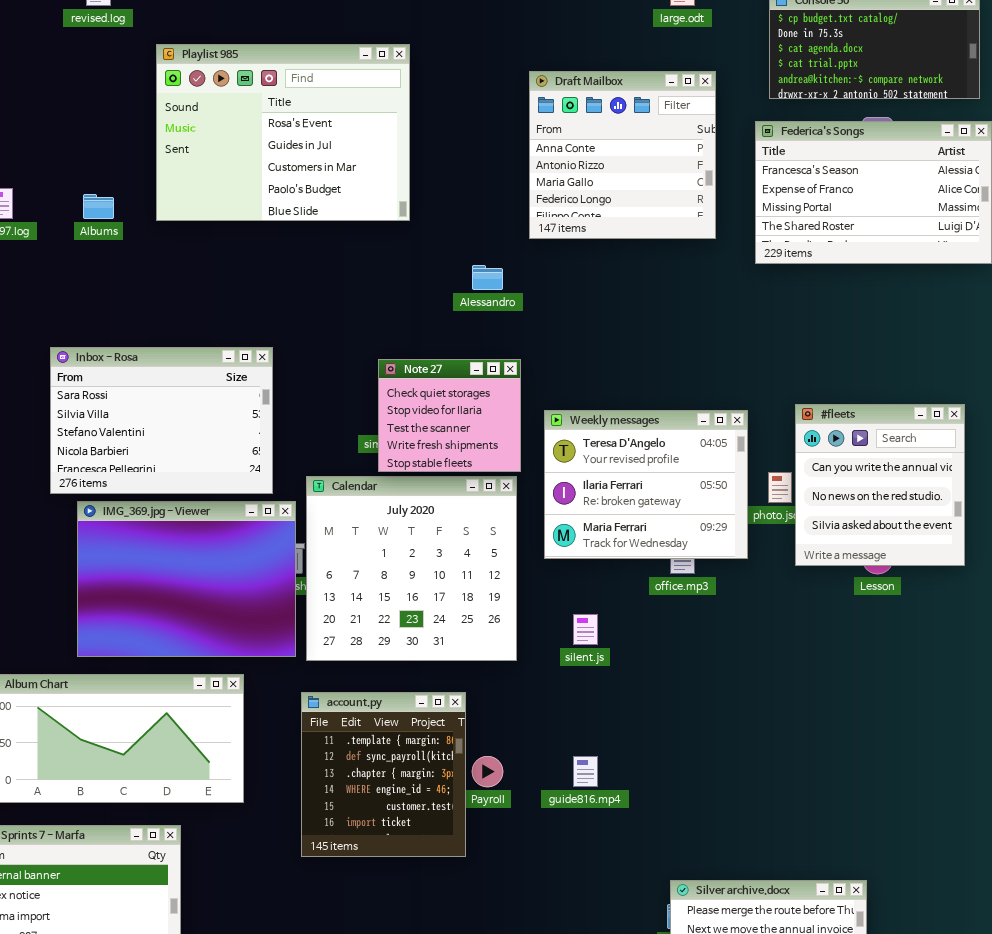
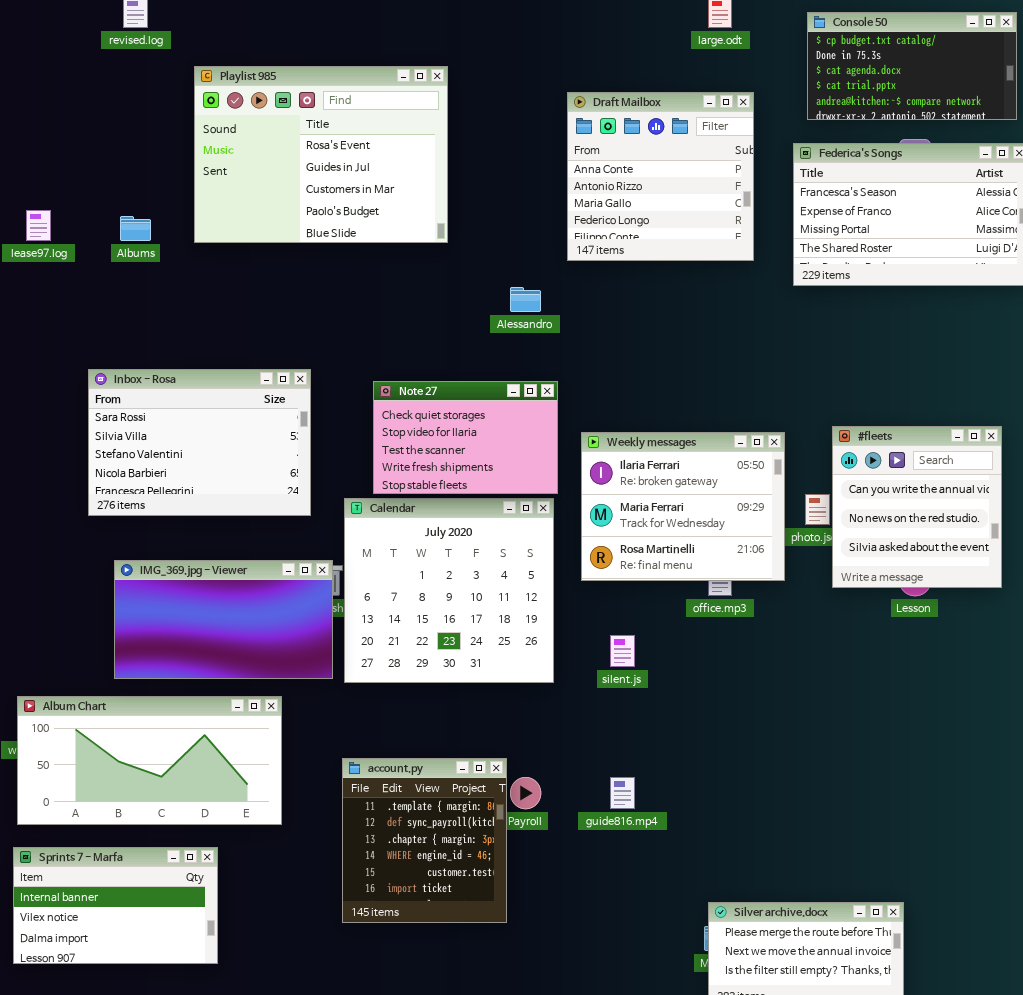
Note 27: [378,359,521,472] -> [373,381,558,494], resized
Weekly messages: [544,410,748,559] -> [581,432,785,581], scrolled down 1 row
IMG_369.jpg - Viewer: [77,501,296,657] -> [114,560,333,679], resized
account.py: [301,692,466,857] -> [342,758,507,923], moved

